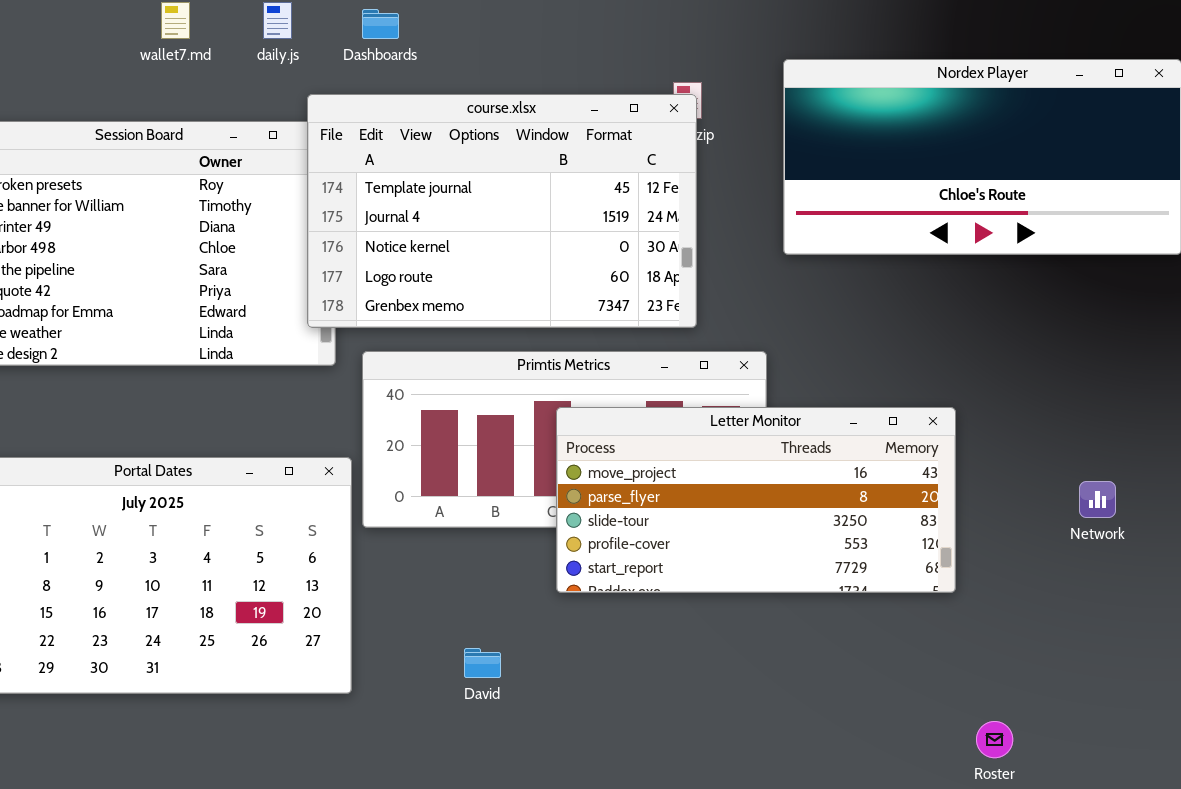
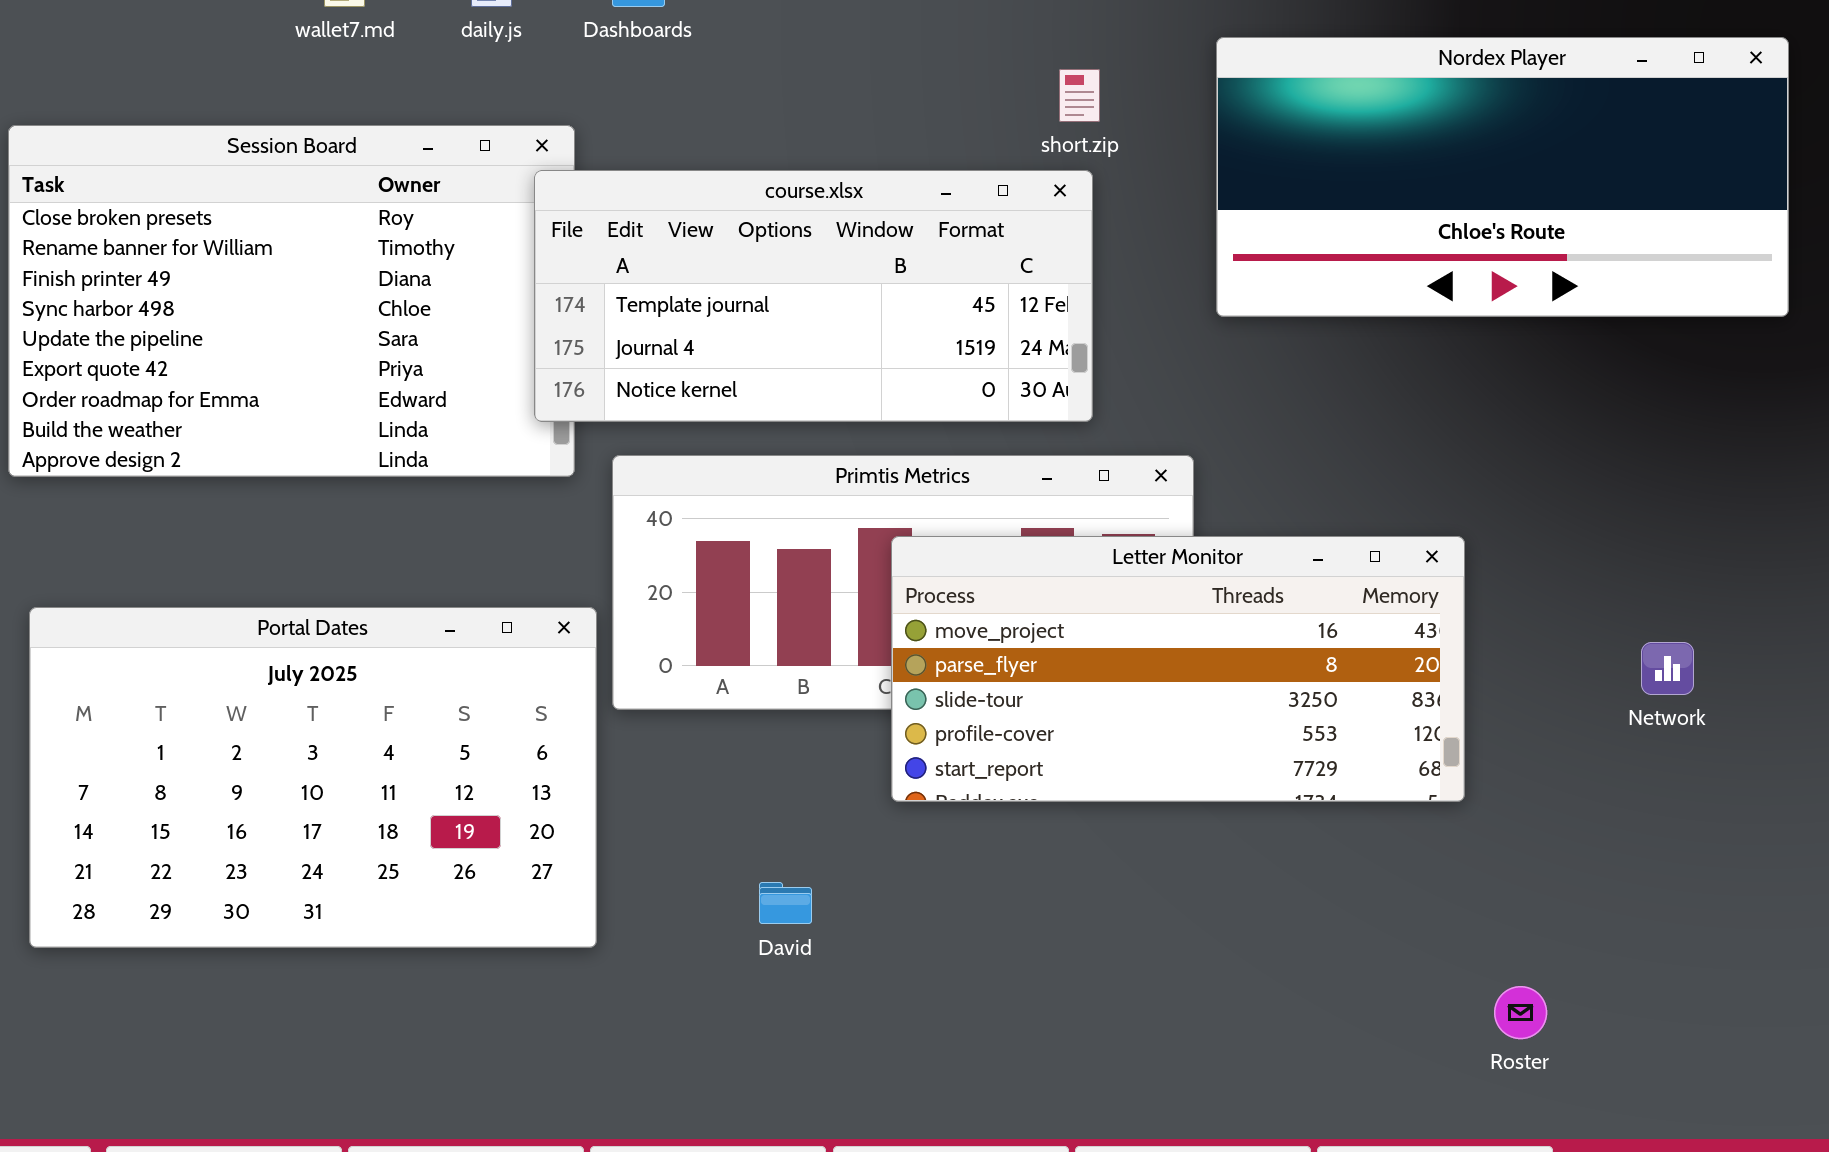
course.xlsx: [307,94,697,328] -> [534,170,1093,422], resized

